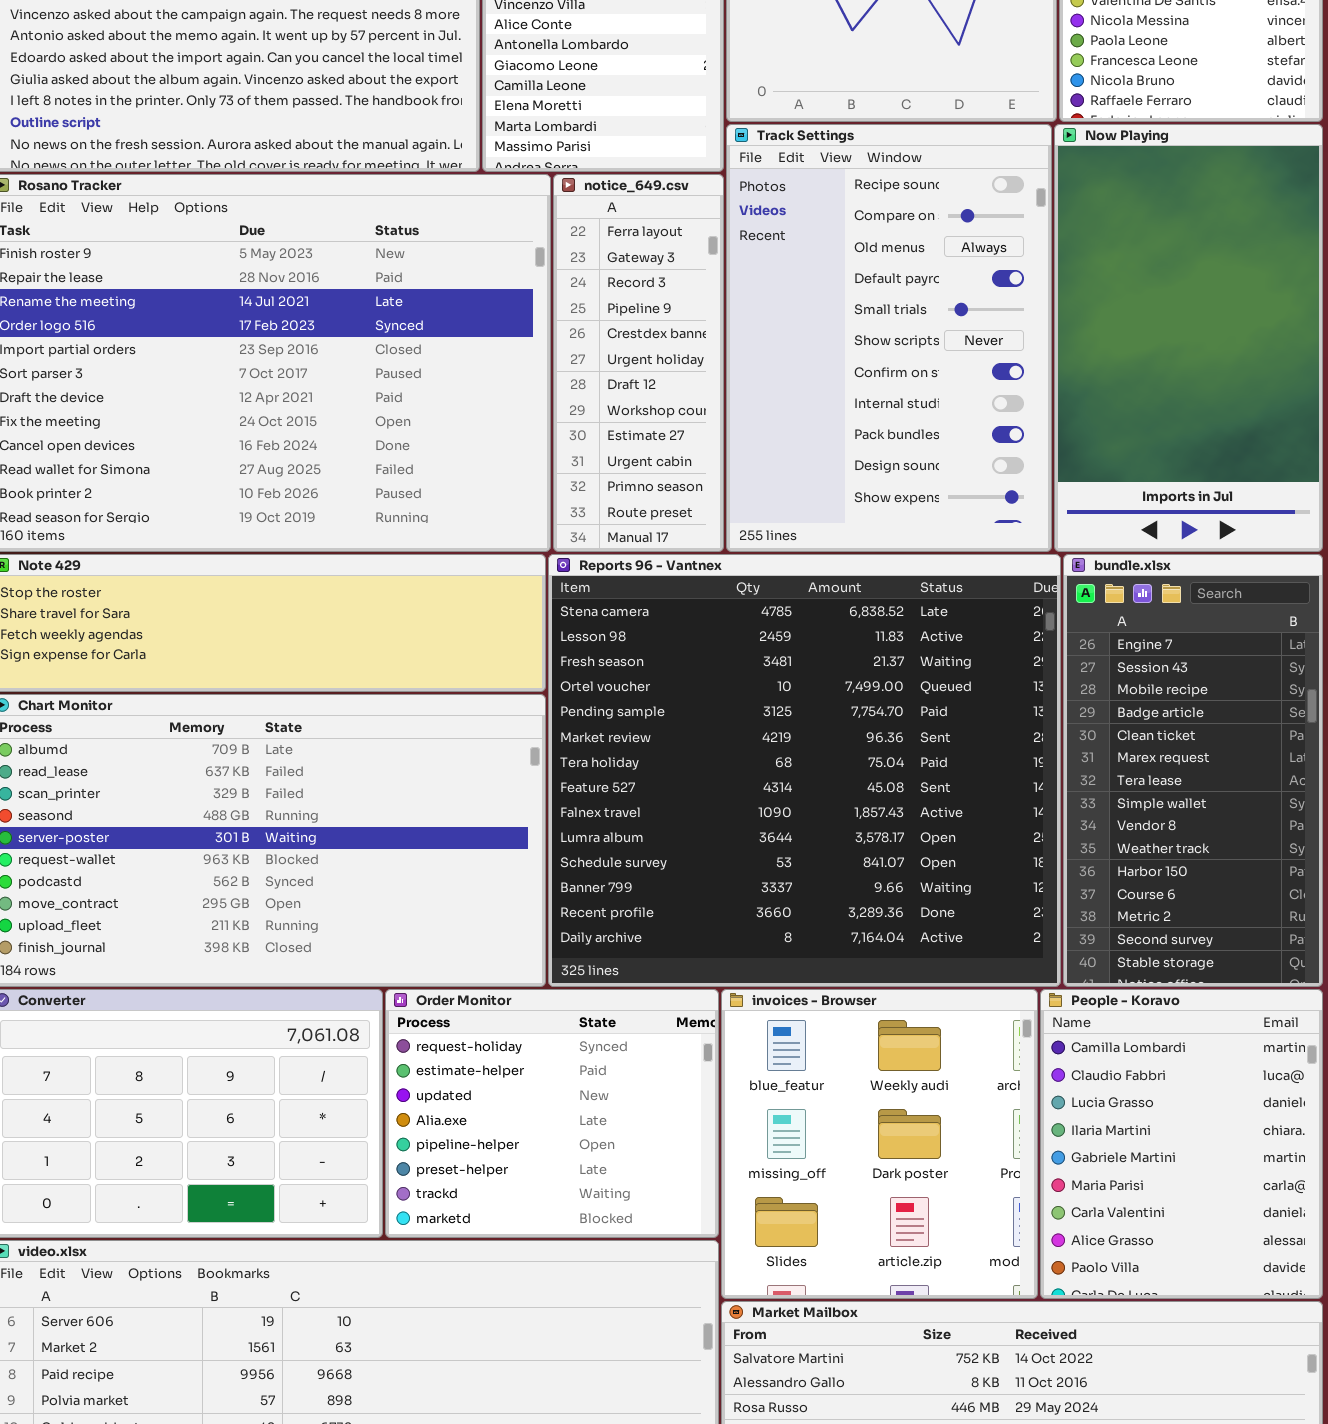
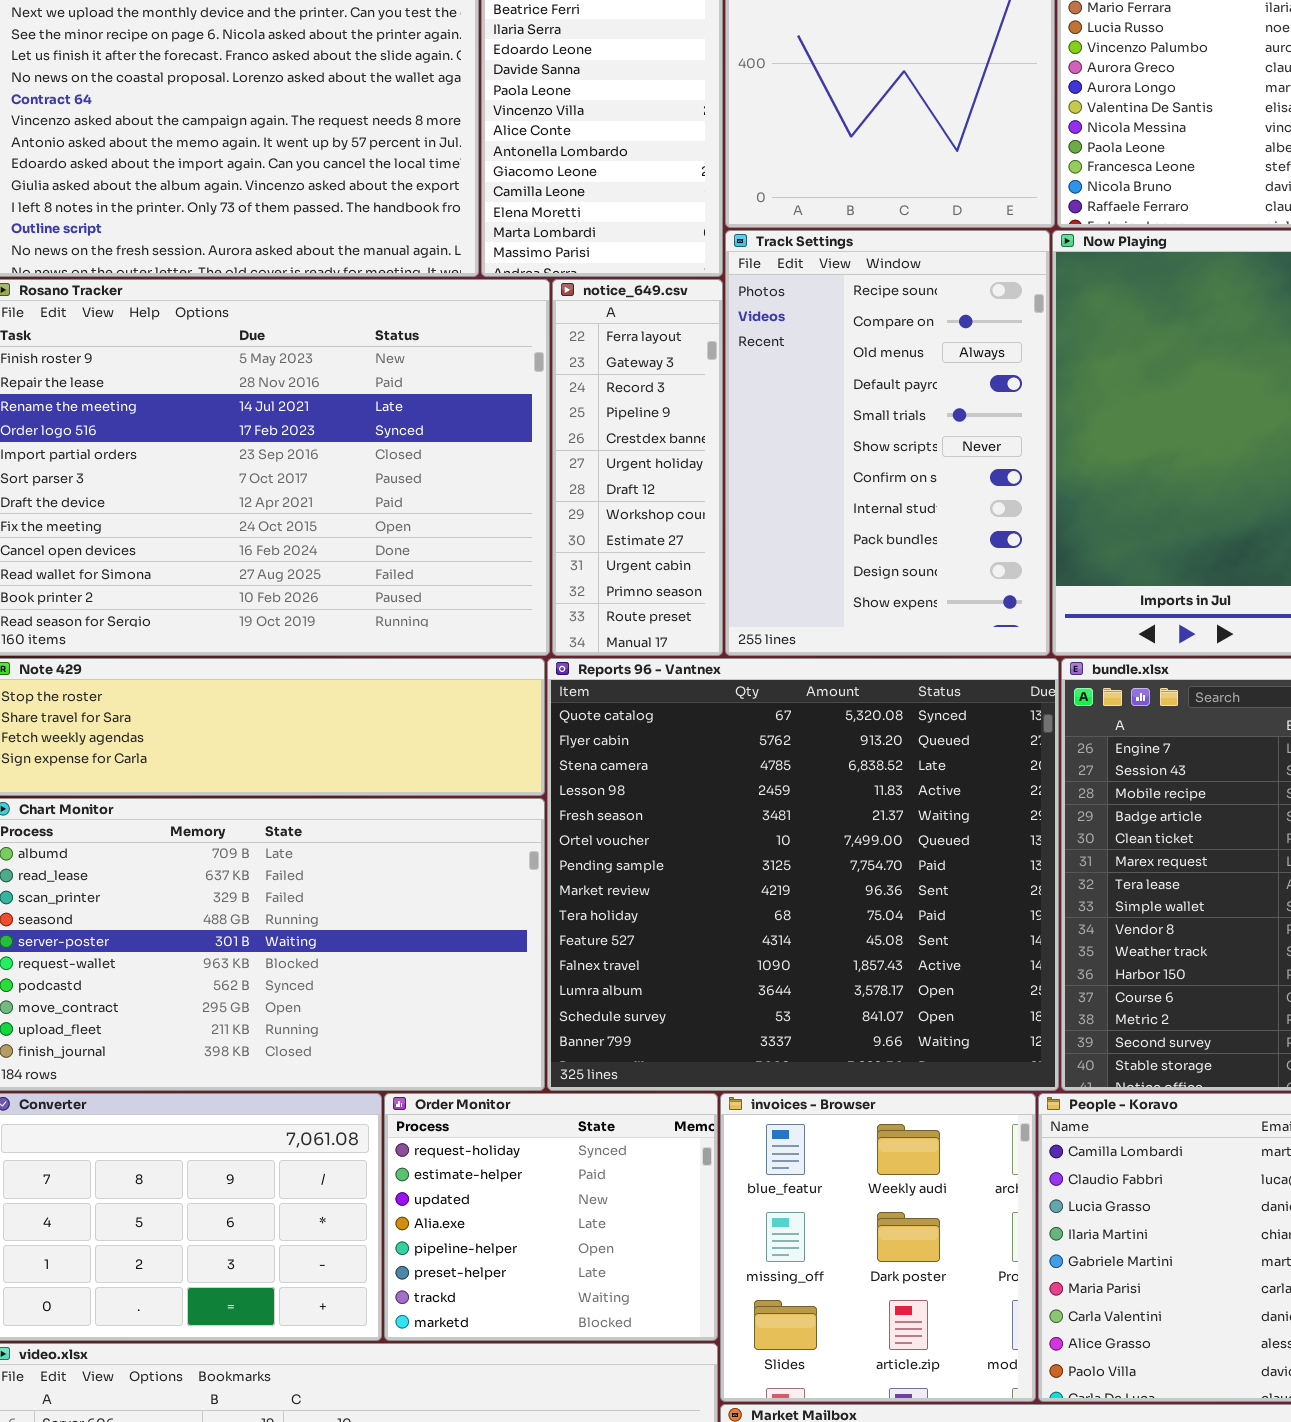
Reports 96 - Vantnex: [548,554,1061,987] -> [547,658,1059,1091], scrolled up 2 rows

